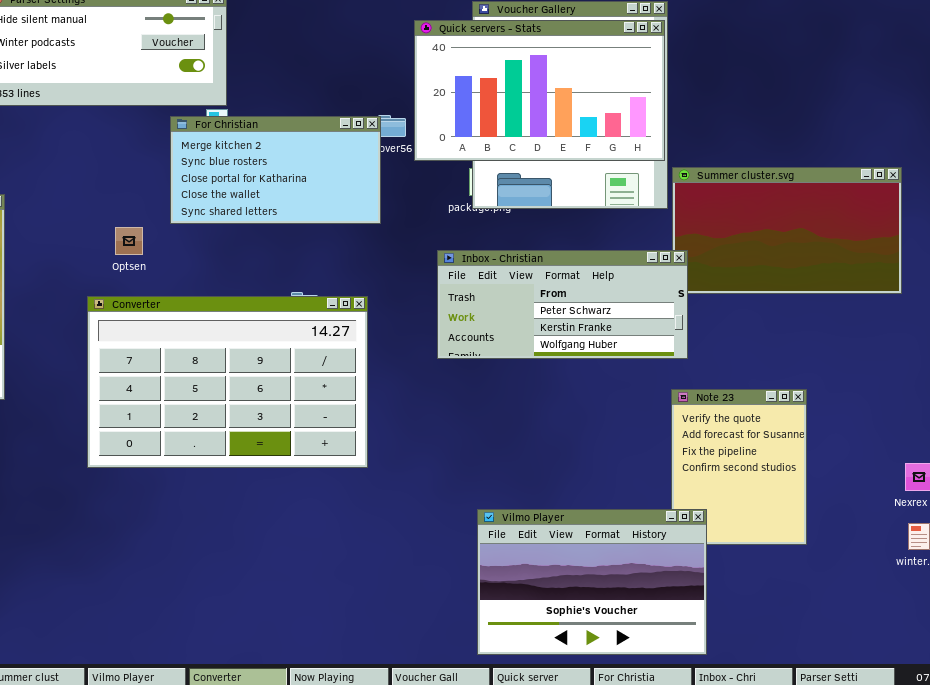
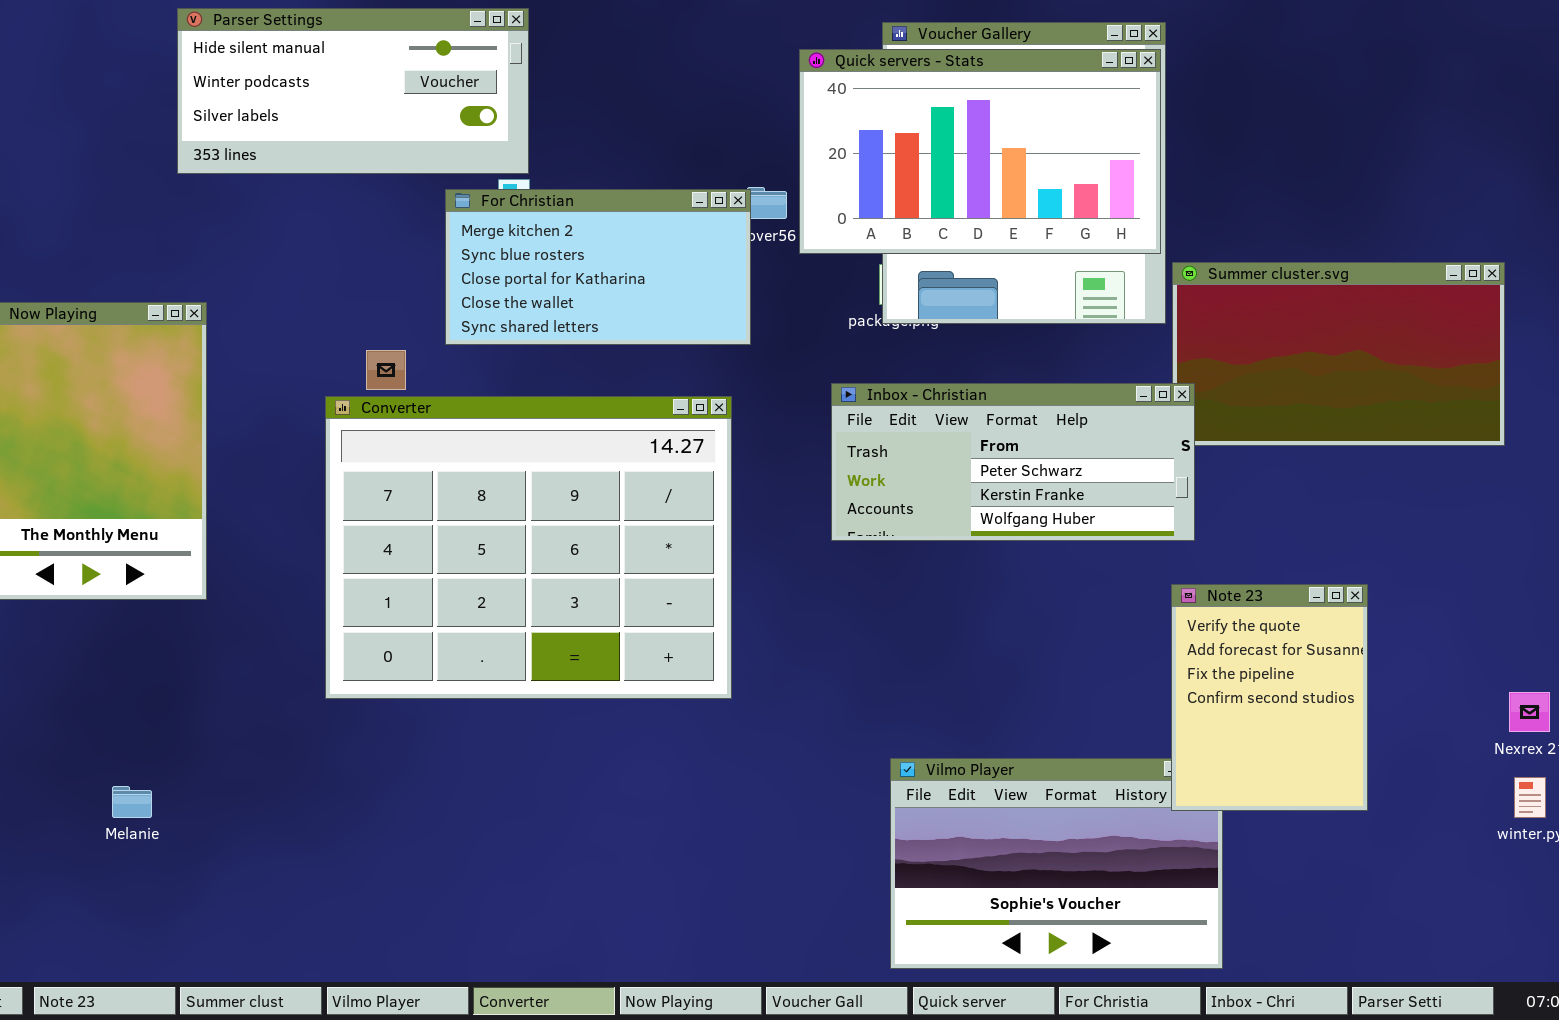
Converter: [87,296,368,468] -> [325,396,732,699], resized
Note 23: [671,389,807,545] -> [1171,584,1368,811], raised

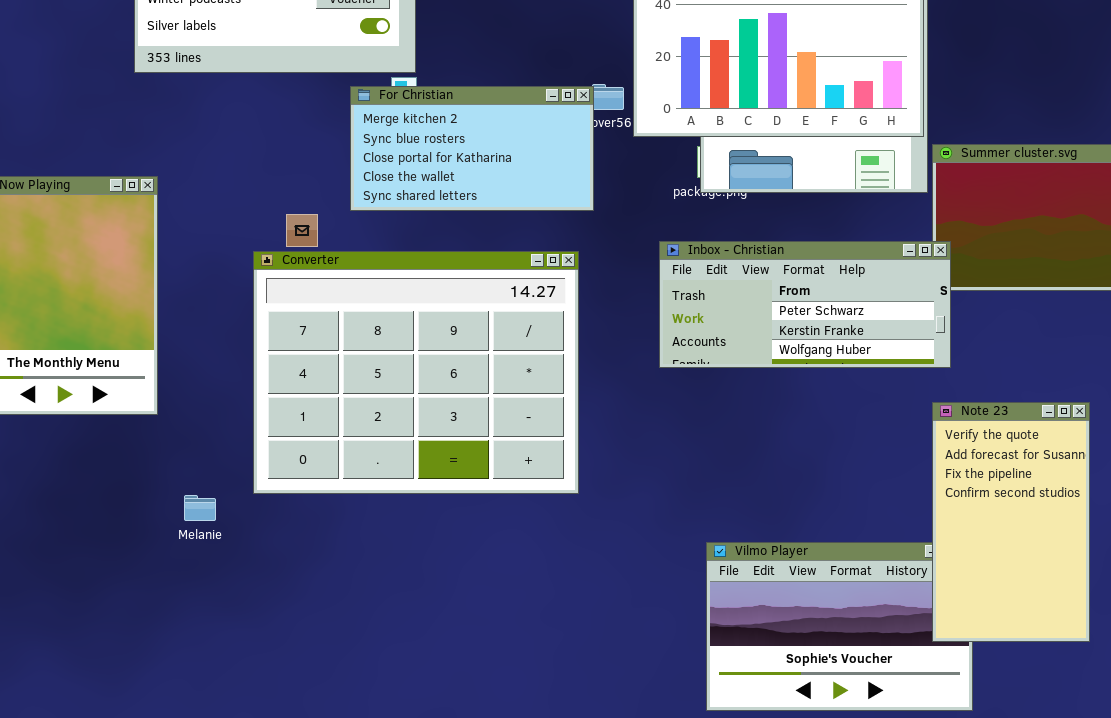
Note 23: [1171,584,1368,811] -> [932,402,1090,642], resized
Melanie: [112,786,152,818] -> [184,495,216,521], moved

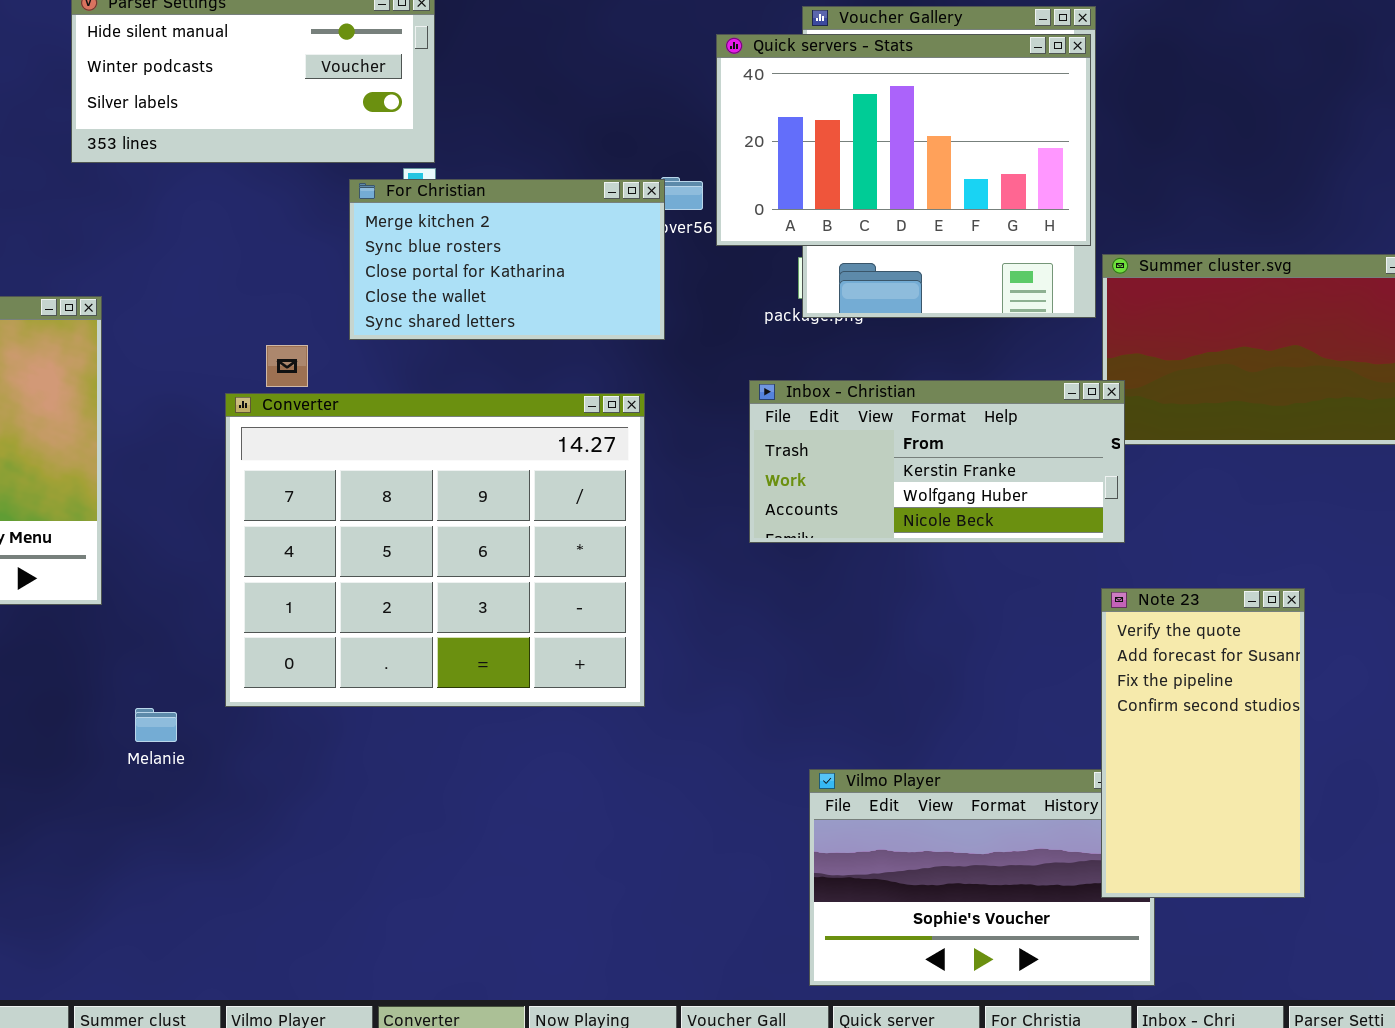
Inbox - Christian: [659,241,951,368] -> [749,380,1125,543], scrolled down 1 row

